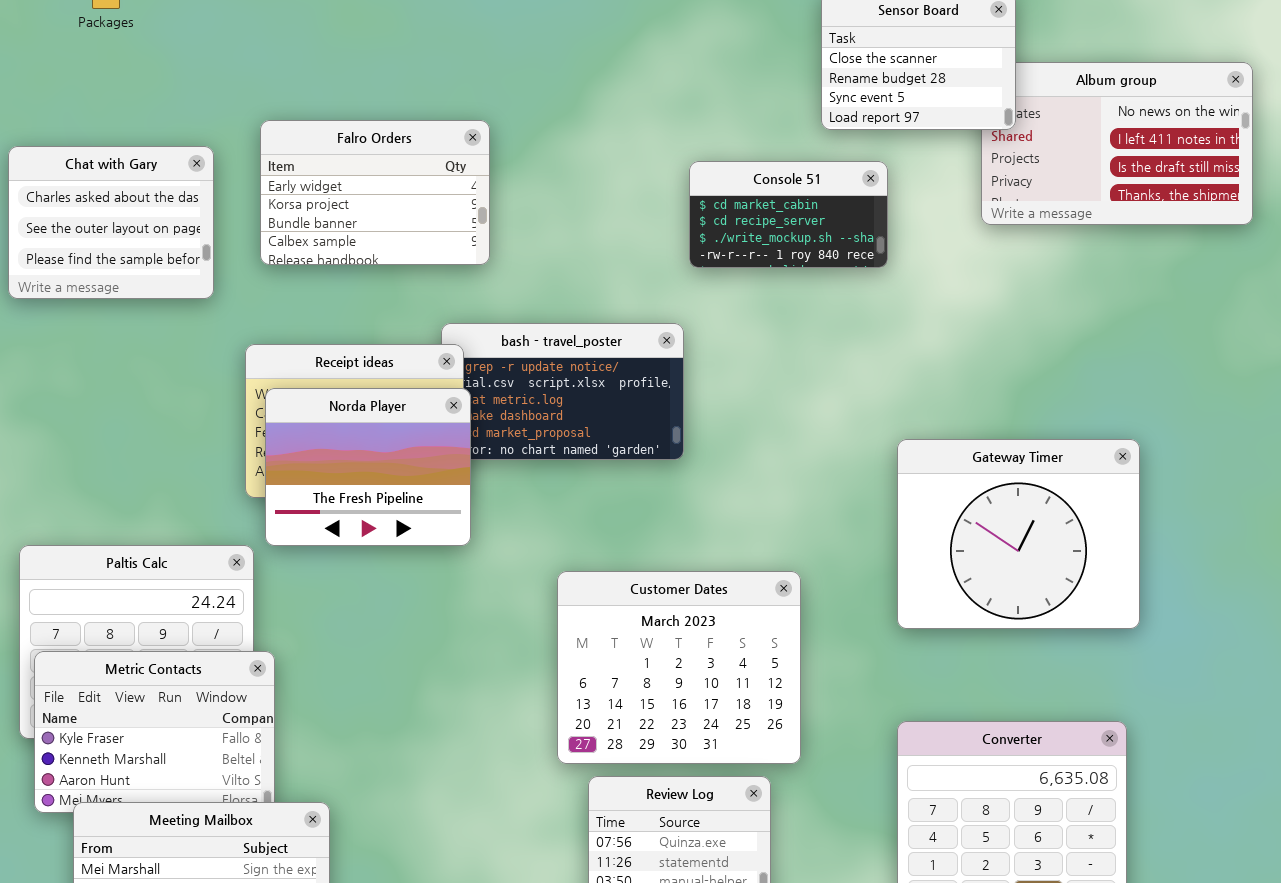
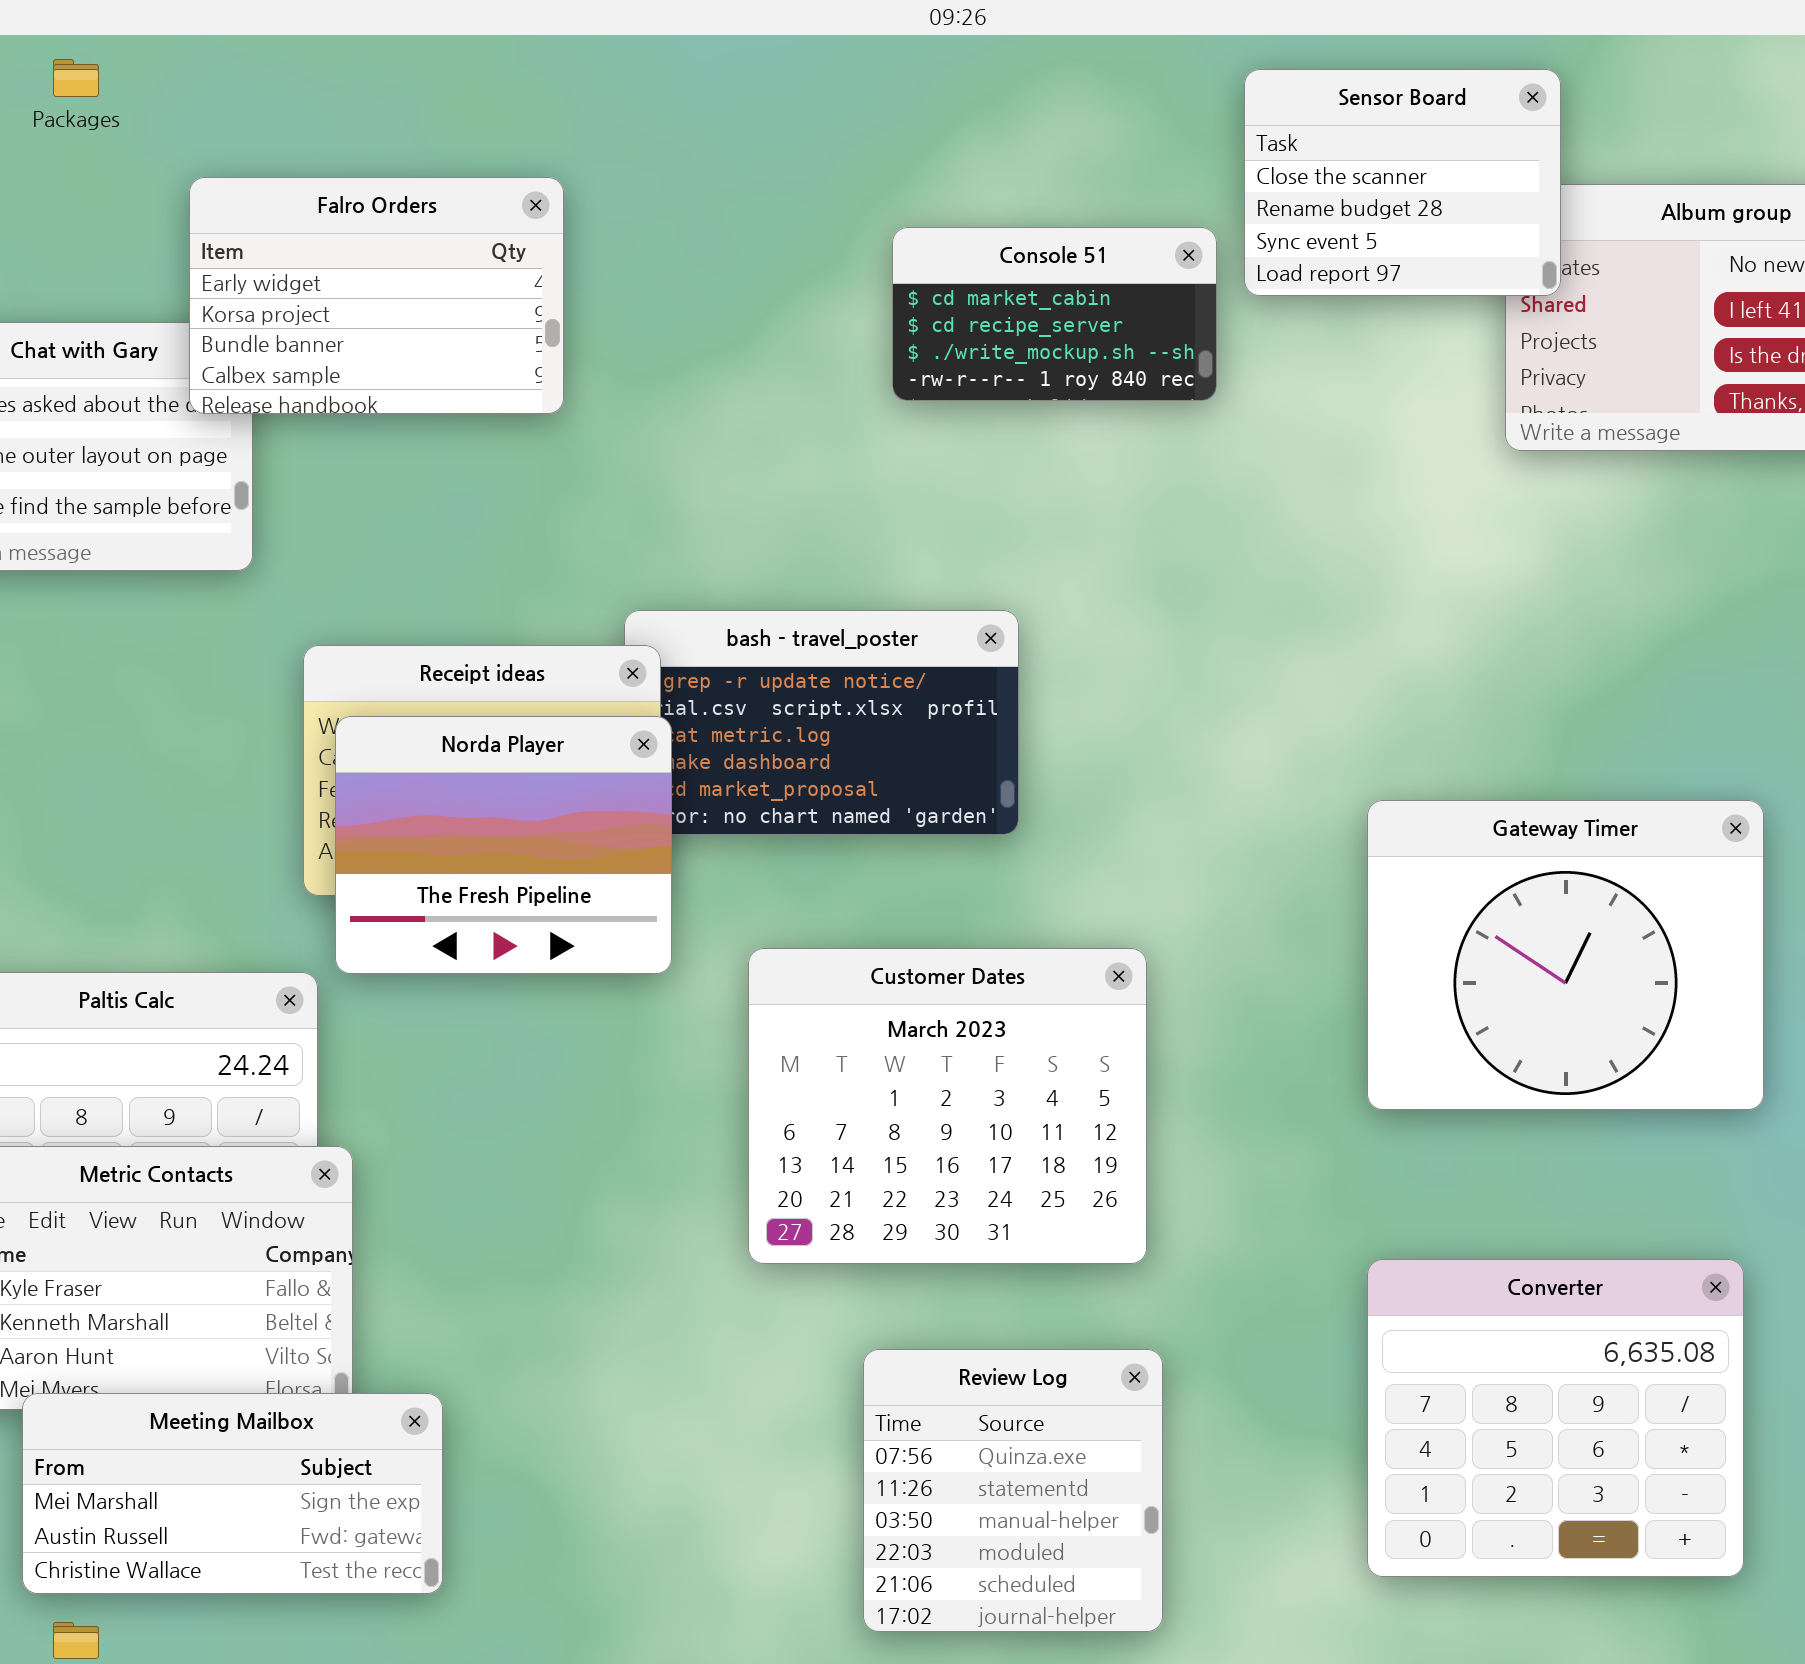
Falro Orders: [260,120,490,265] -> [189,177,564,414], moved
Console 51: [689,161,888,268] -> [892,227,1217,401], moved
Customer Dates: [557,571,801,764] -> [748,948,1147,1264], moved

